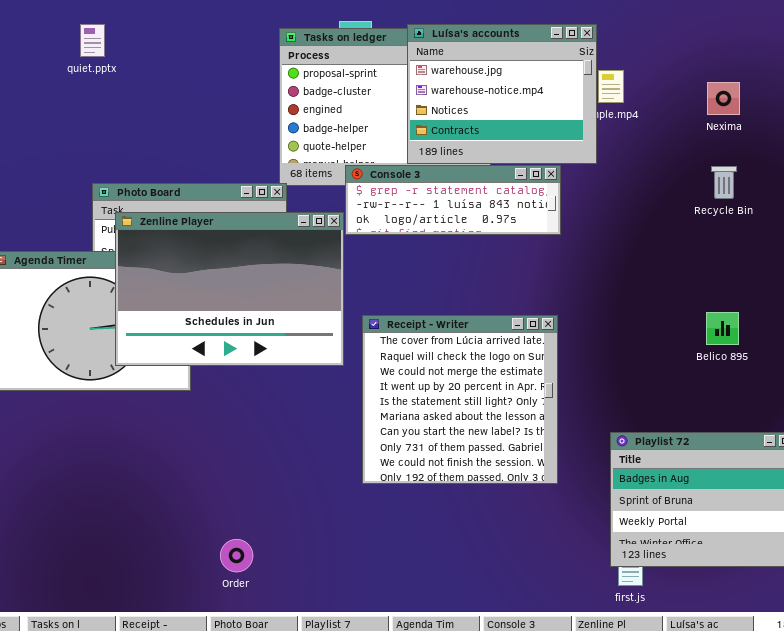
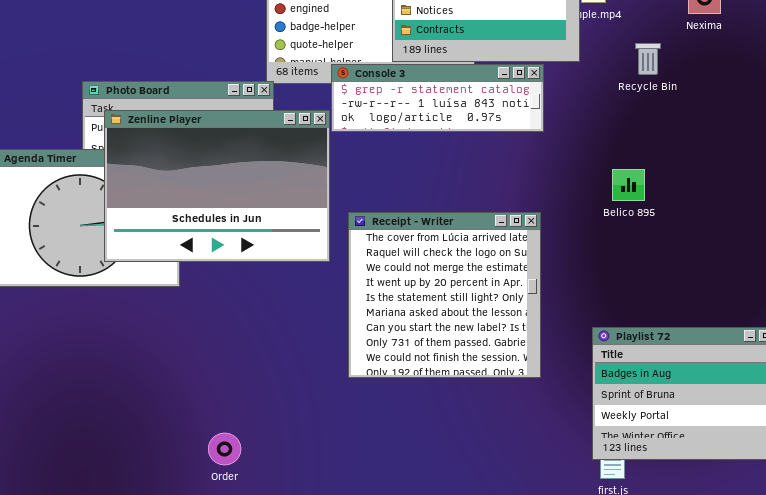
Recycle Bin: [711,166,737,199] -> [635,43,661,75], moved
Belico 895: [706,312,739,345] -> [612,169,645,201], moved

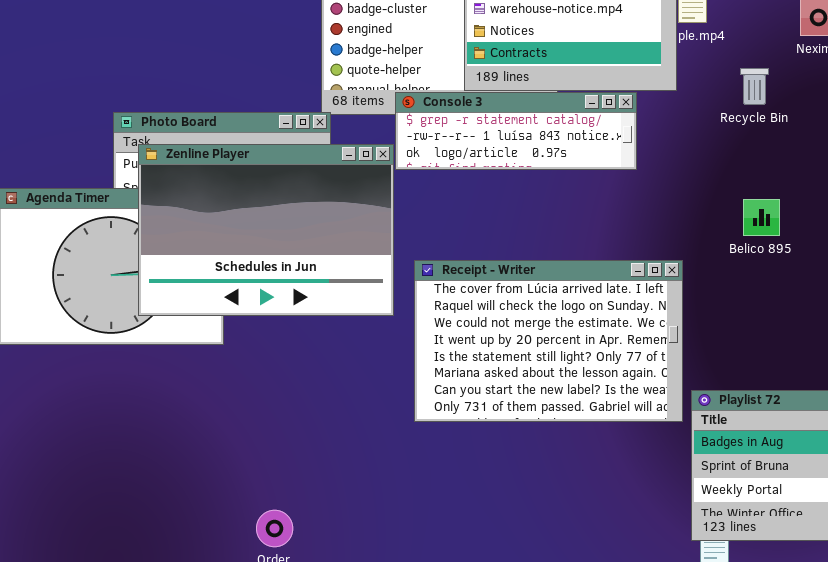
Belico 895: [612,169,645,201] -> [743,199,780,236], moved
Receipt - Writer: [348,212,541,378] -> [414,260,683,422], resized

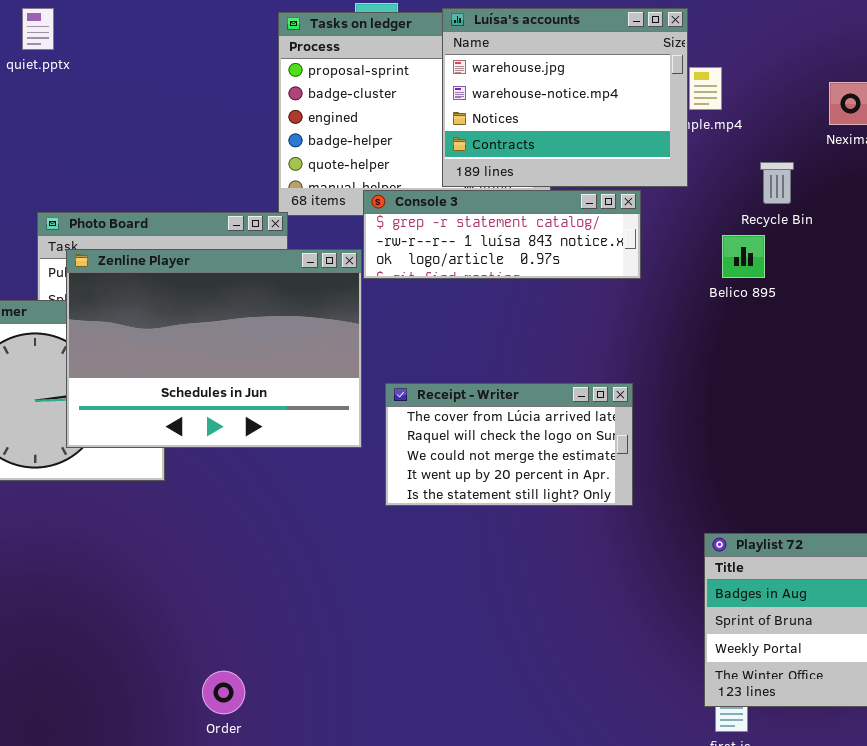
Belico 895: [743,199,780,236] -> [722,235,765,278], moved
Receipt - Writer: [414,260,683,422] -> [385,383,633,506], resized

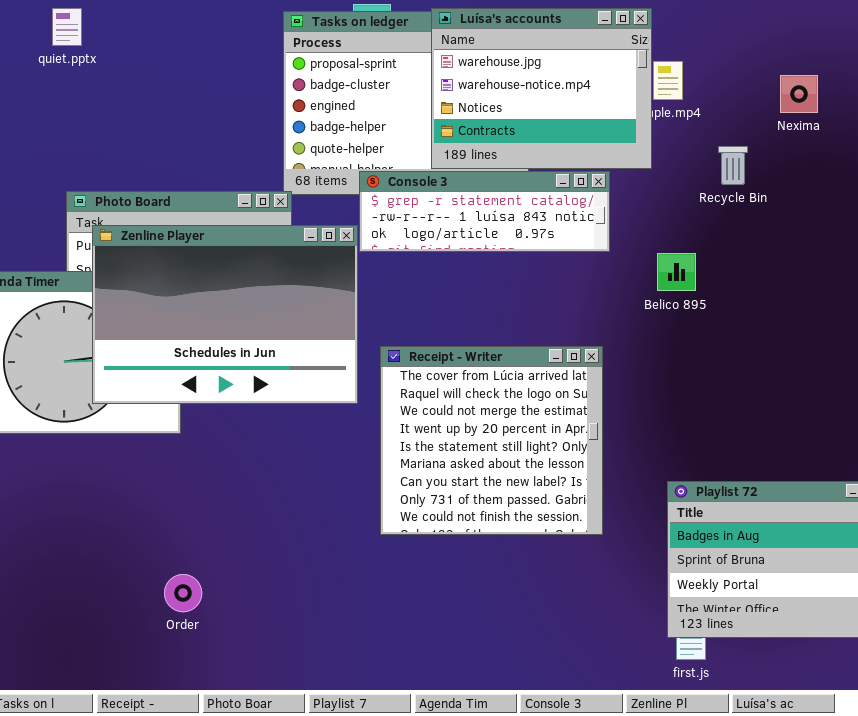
Belico 895: [722,235,765,278] -> [657,253,696,291], moved
Receipt - Writer: [385,383,633,506] -> [380,346,603,535], resized
Order: [202,671,245,714] -> [164,574,202,612], moved

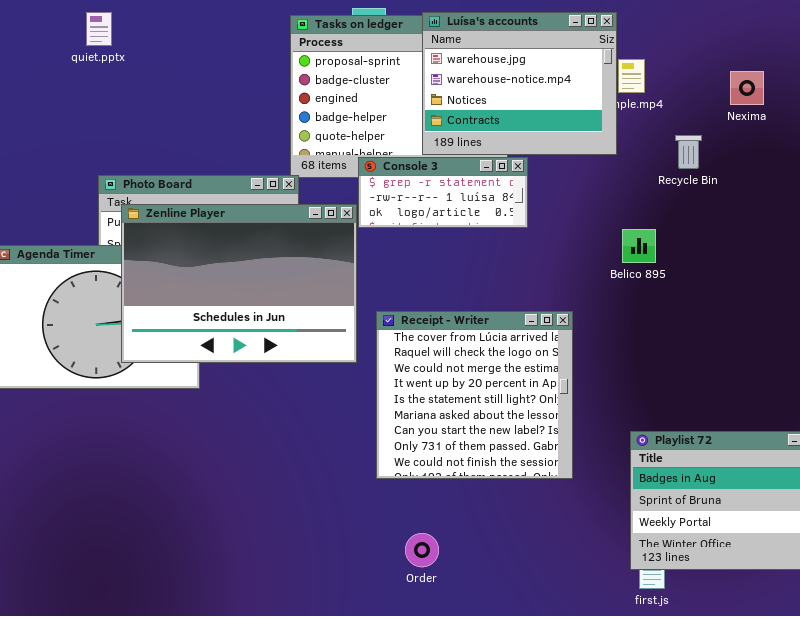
Console 3: [359,171,610,252] -> [358,157,528,228], resized
Order: [164,574,202,612] -> [405,533,439,567], moved

